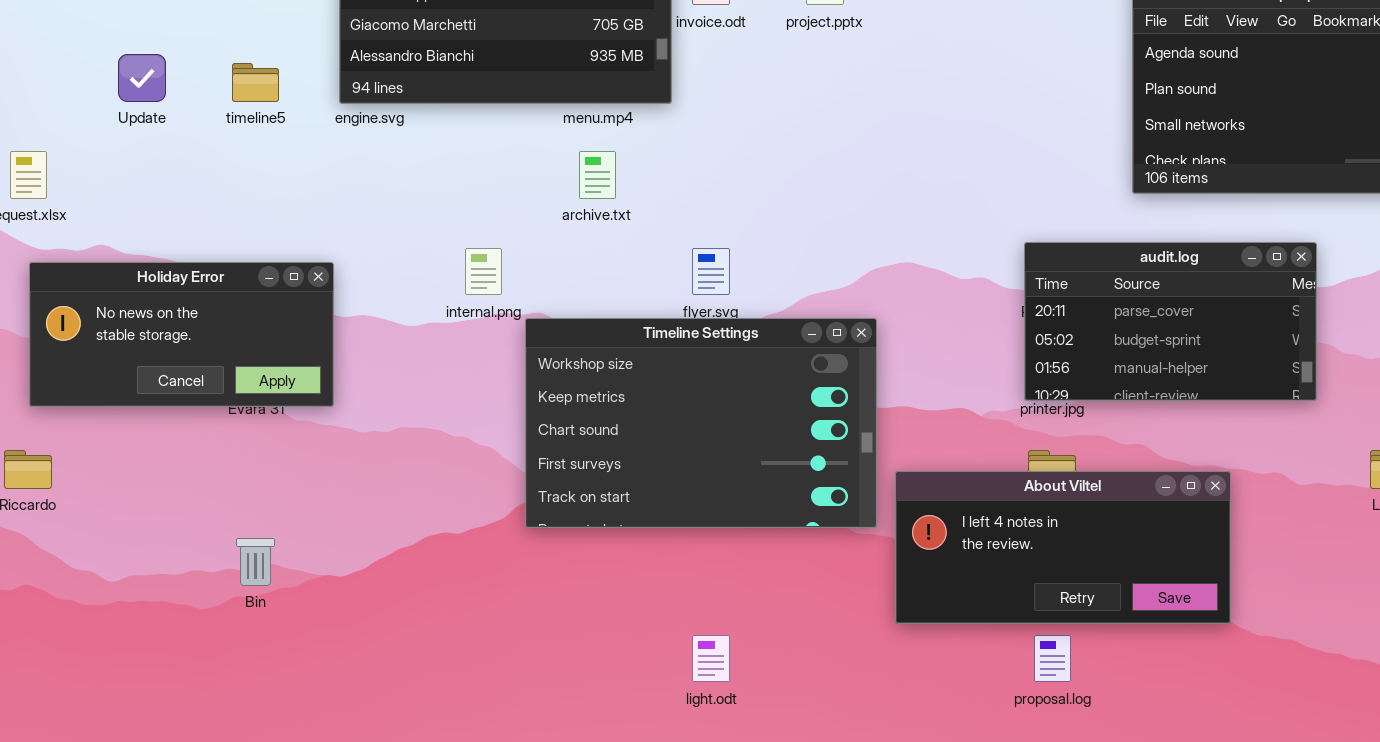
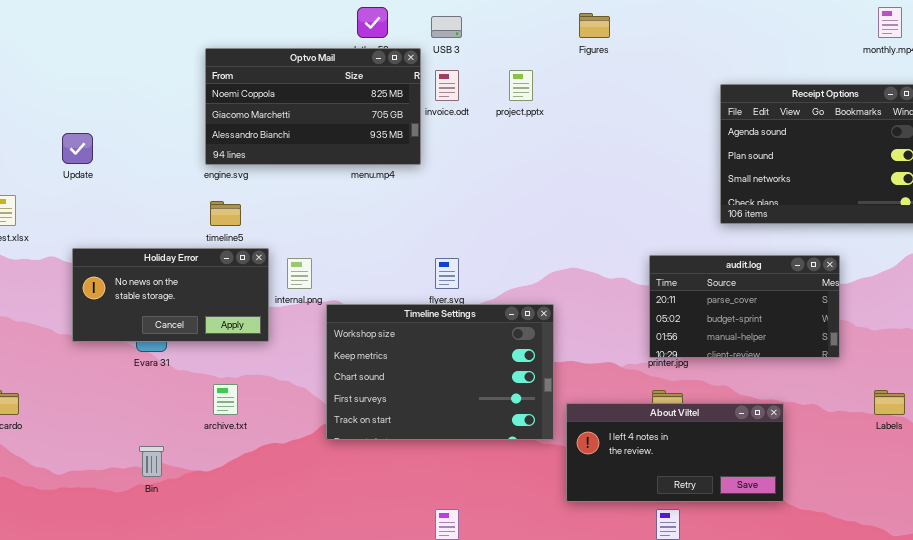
timeline5: [232,63,279,102] -> [210,201,241,226], moved
archive.txt: [579,151,616,199] -> [213,384,238,415], moved
Holiday Error: [29,262,334,407] -> [72,248,269,342], moved

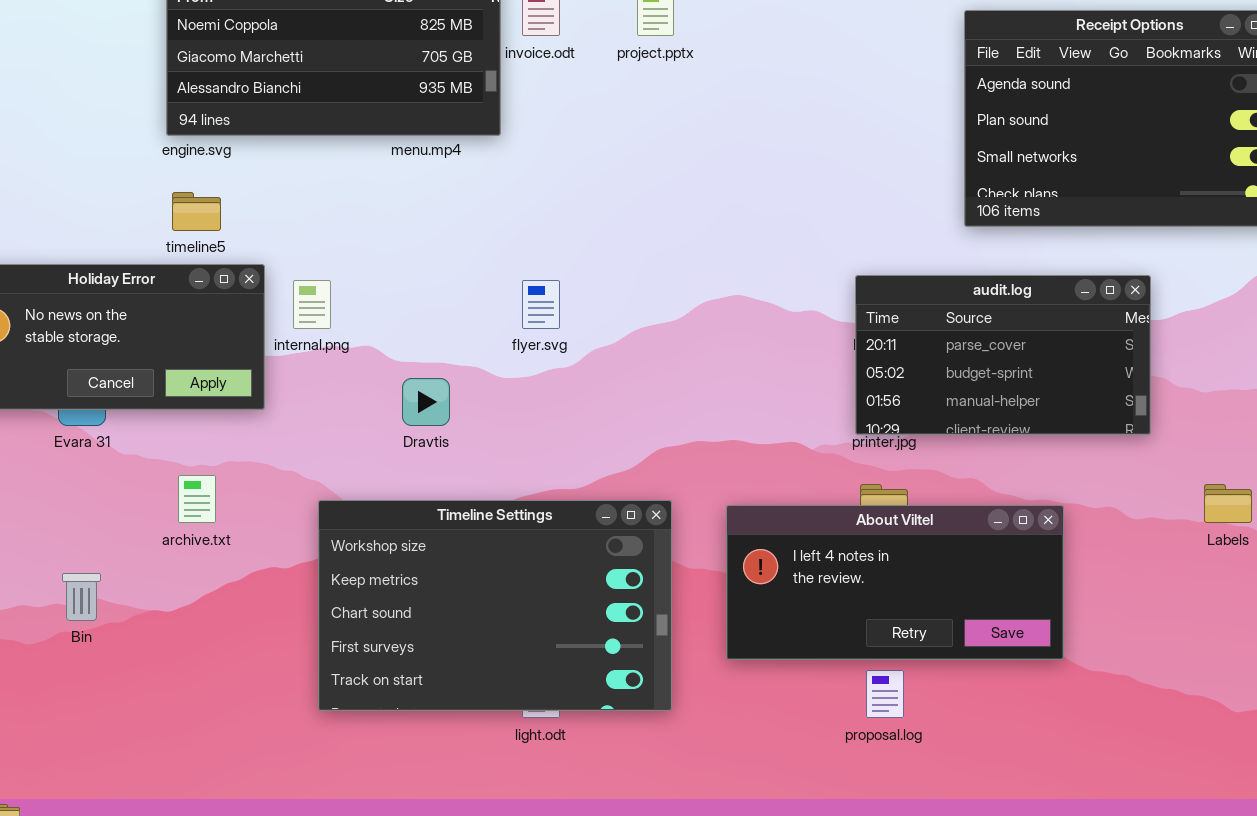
Timeline Settings: [326,304,554,440] -> [318,500,672,711], moved

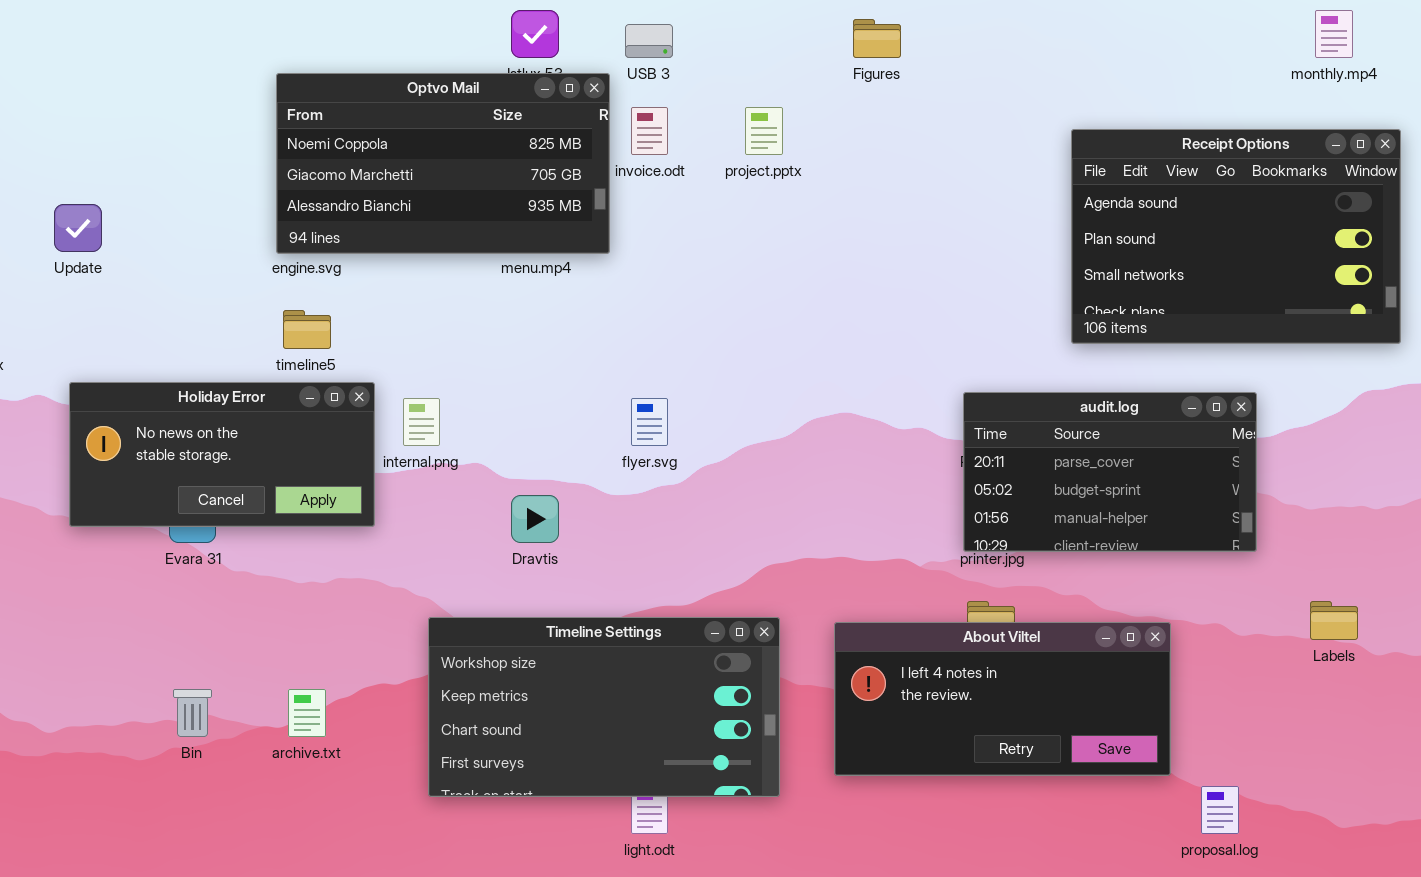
archive.txt: [178,475,216,523] -> [288,689,326,737], moved
Timeline Settings: [318,500,672,711] -> [428,617,780,797], resized
proposal.log: [866,670,904,718] -> [1201,786,1239,834], moved

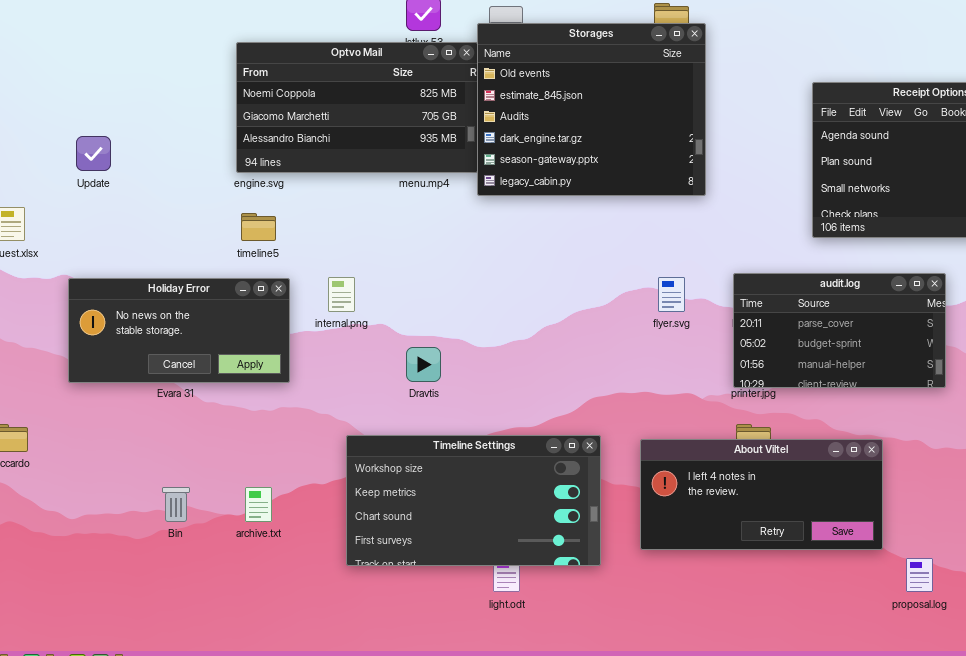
Storages: none -> [477,23,706,196], opened
Holiday Error: [69,382,375,527] -> [68,278,290,383], moved
flyer.svg: [631,398,668,446] -> [658,277,685,312], moved

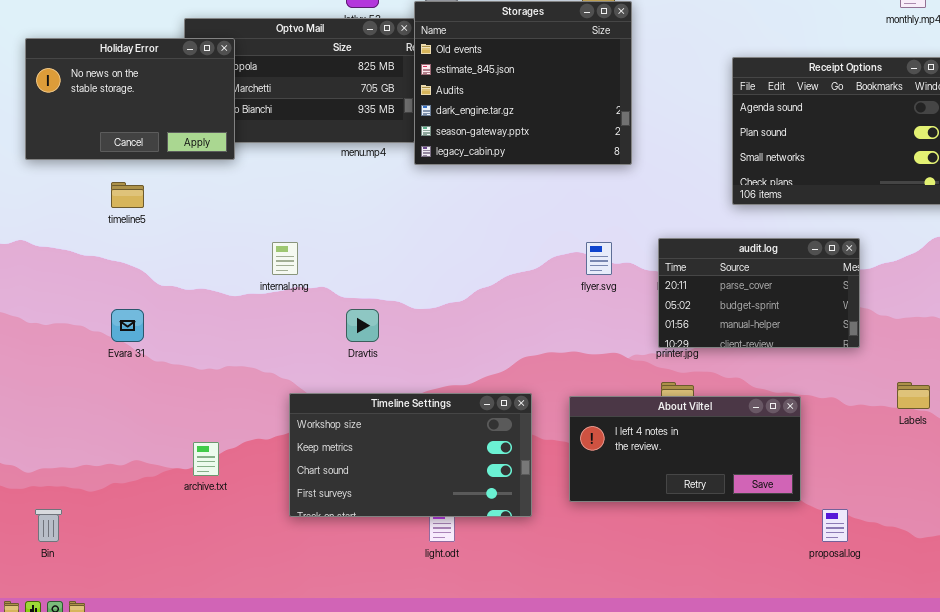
timeline5: [241,213,276,241] -> [111,182,144,208], moved
Holiday Error: [68,278,290,383] -> [25,38,235,160], moved, resized
Bin: [162,487,190,522] -> [35,509,62,542], moved

